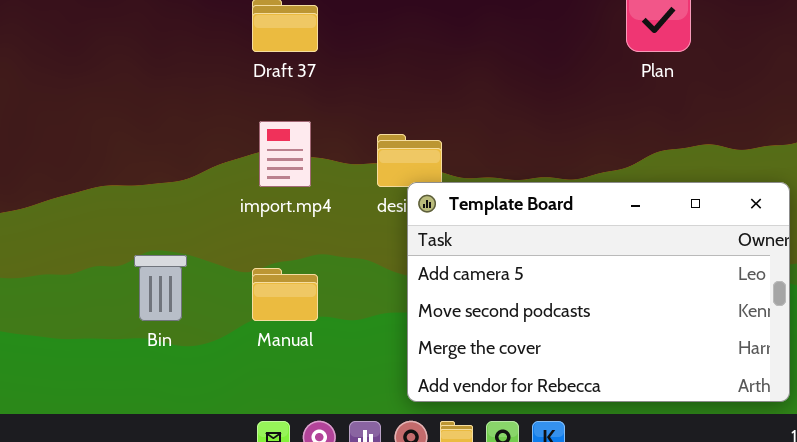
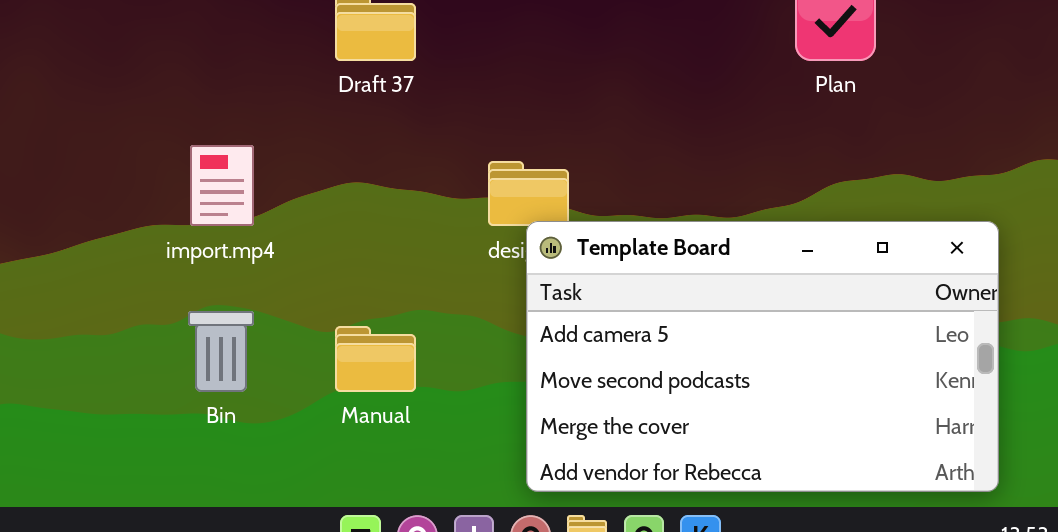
import.mp4: [259,121,311,187] -> [190,145,254,226], moved

